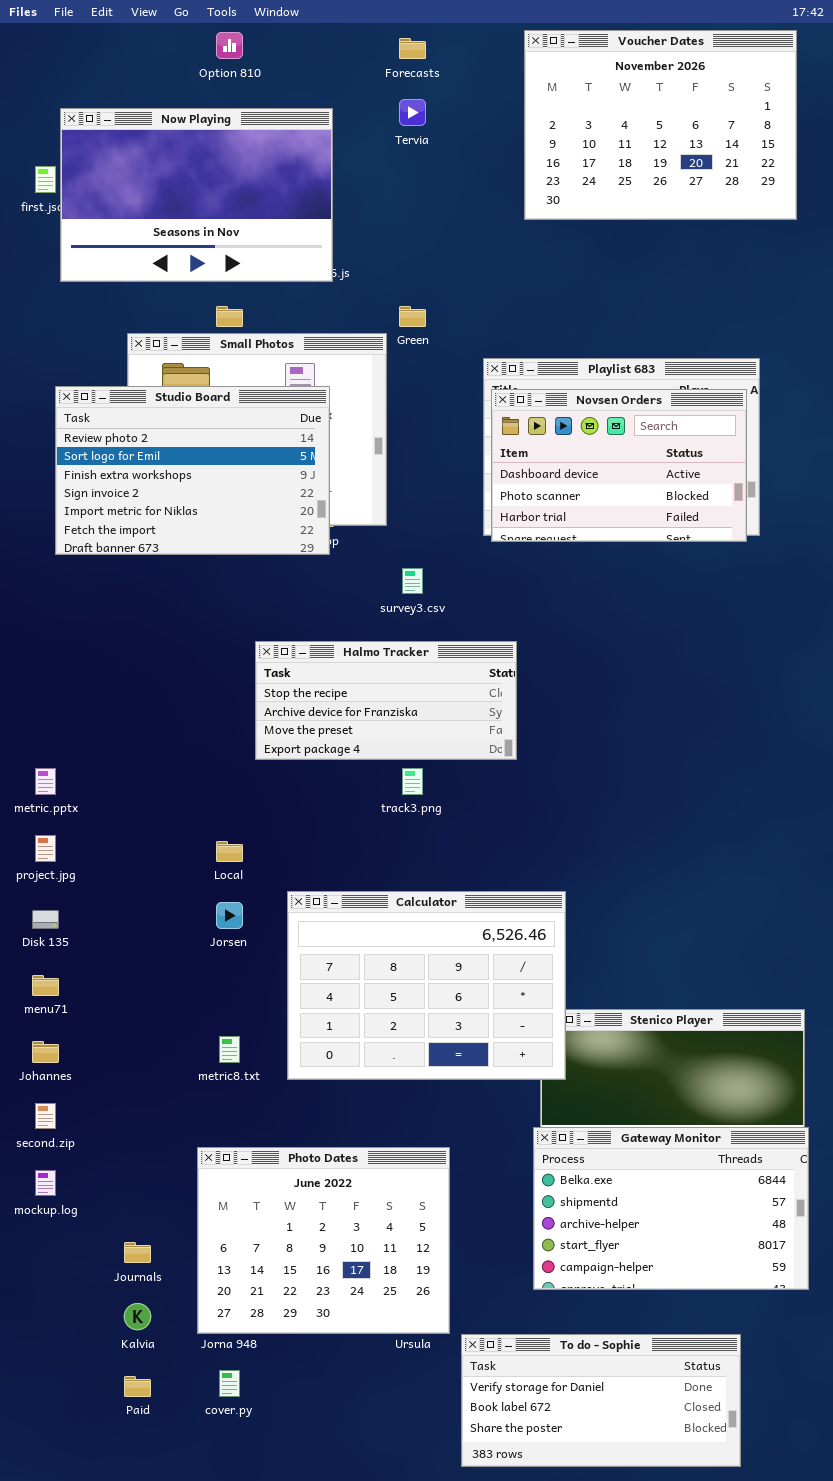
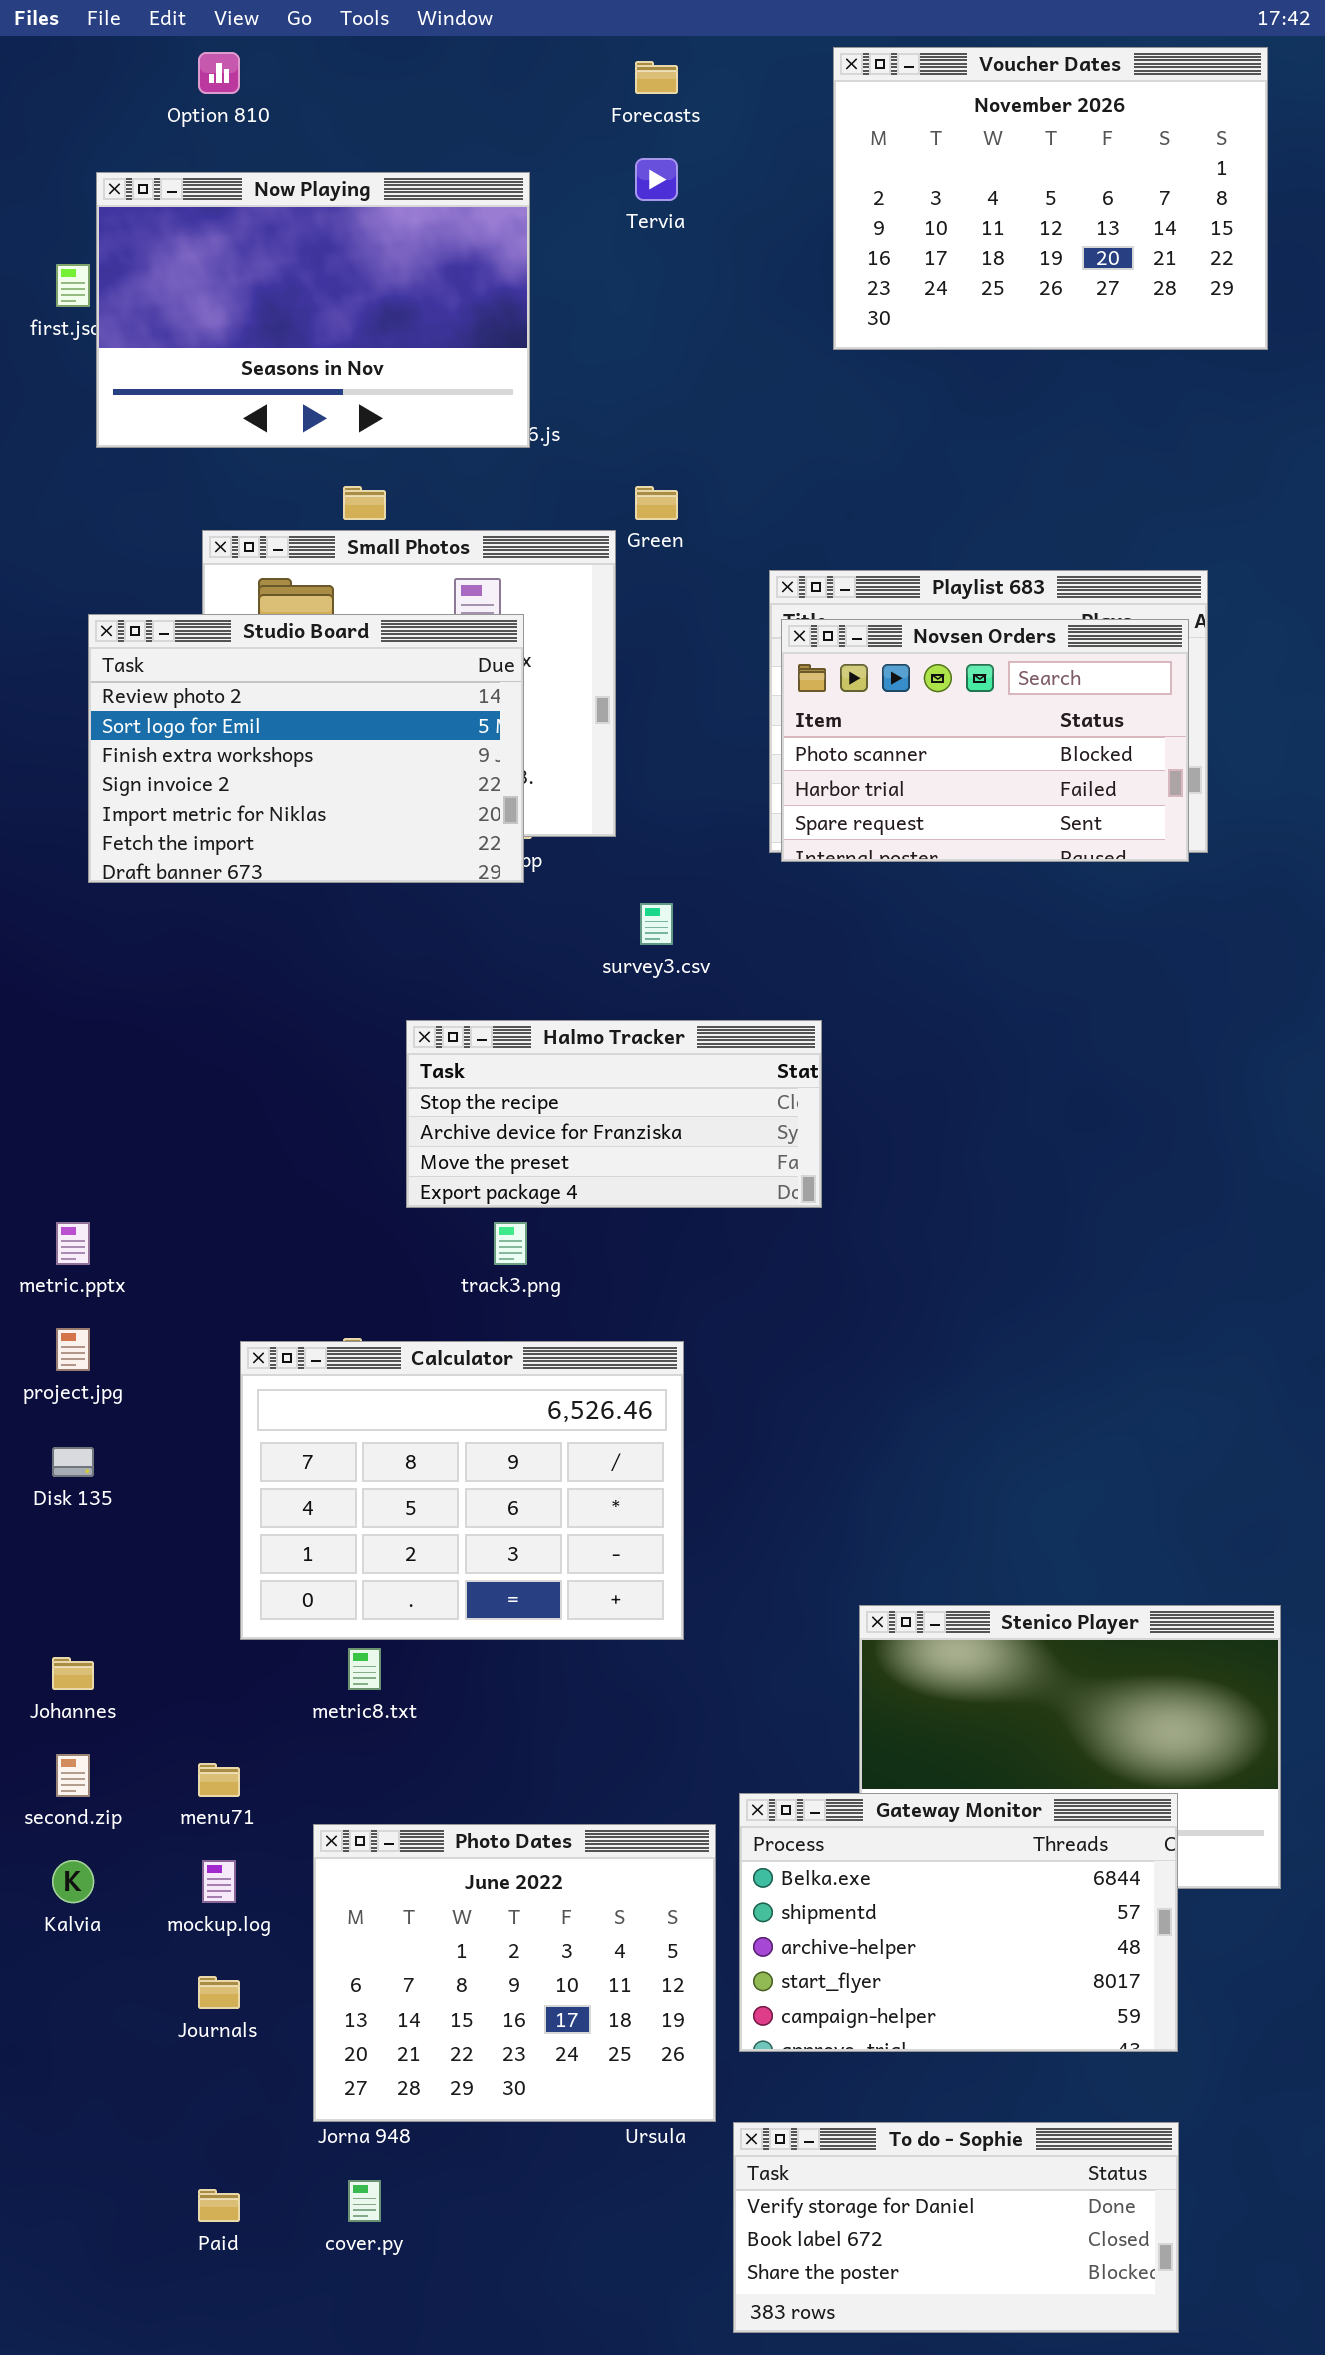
Option 810: [216,32,243,59] -> [198,52,240,94], moved
Novsen Orders: [491,389,747,542] -> [781,619,1189,862], scrolled down 1 row
track3.png: [402,768,423,795] -> [494,1222,527,1265], moved
Calculator: [287,891,566,1080] -> [240,1341,684,1640], moved
menu71: [32,975,59,996] -> [198,1763,240,1797], moved
Gateway Monitor: [533,1127,809,1290] -> [739,1793,1178,2052], moved
mockup.log: [35,1170,56,1196] -> [202,1860,236,1903], moved
Kalvia: [124,1303,151,1330] -> [52,1860,94,1903], moved

